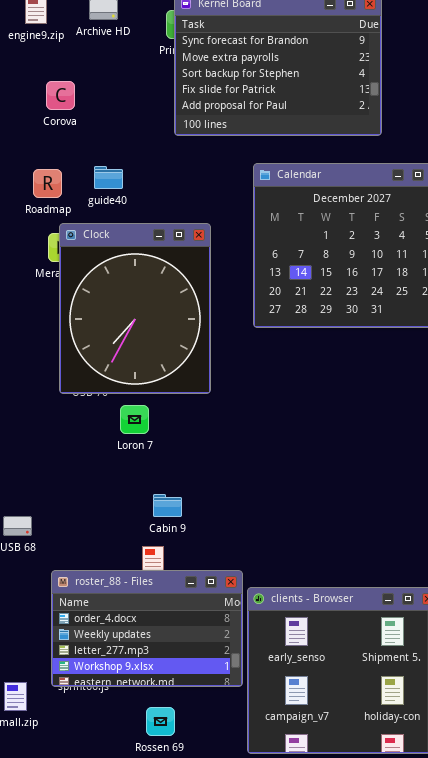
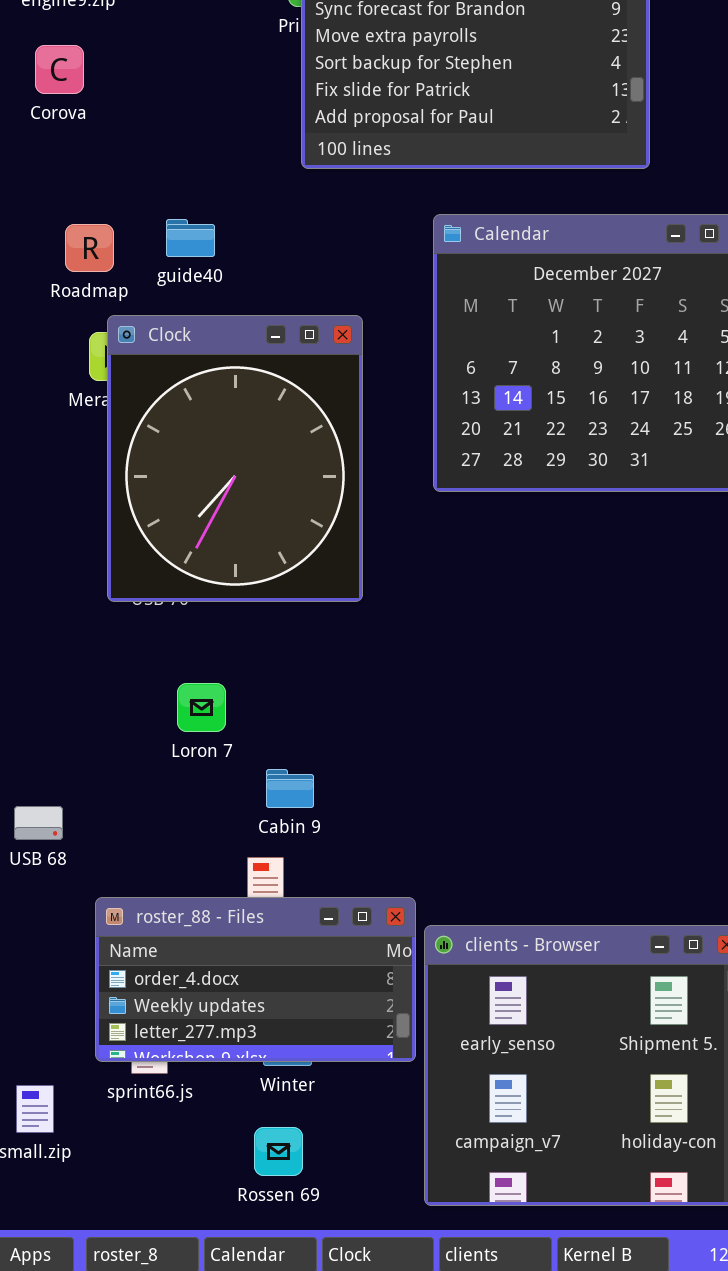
Corova: [46,81,75,110] -> [35,45,84,94], moved
Loron 7: [120,405,149,434] -> [177,683,226,732], moved
roster_88 - Files: [51,570,243,687] -> [95,897,416,1062], resized

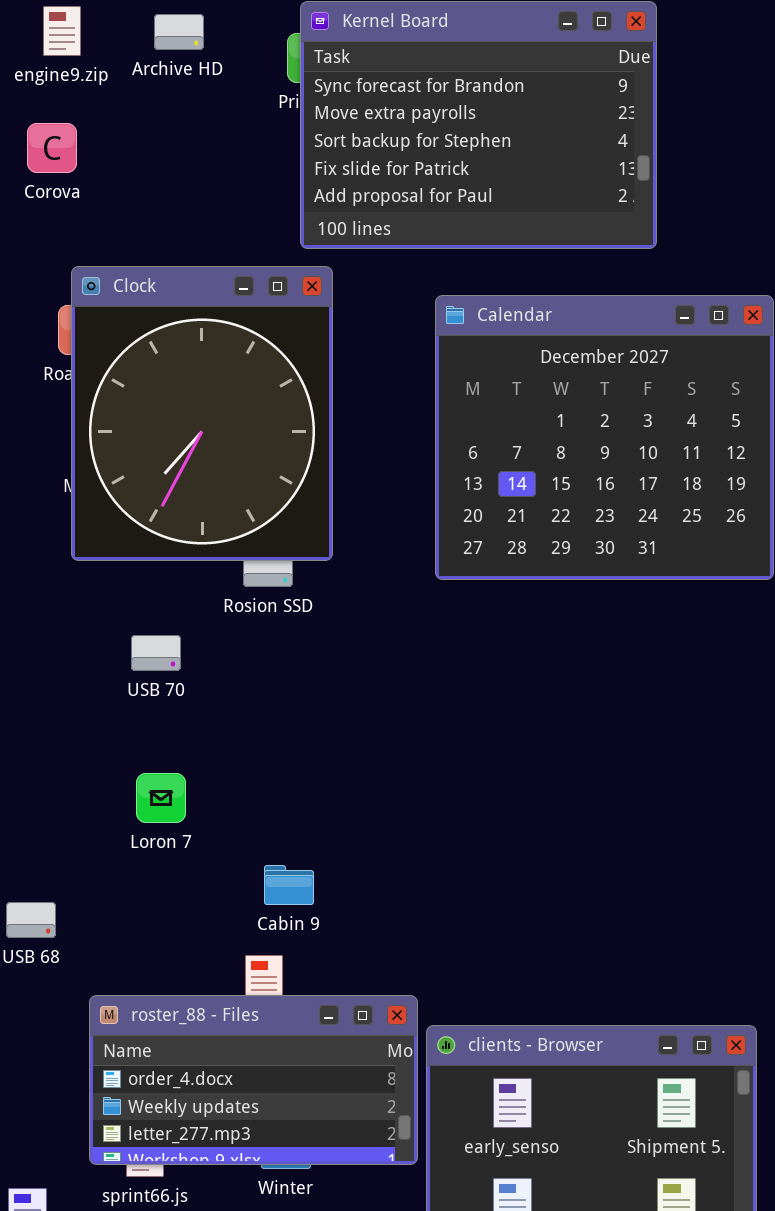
Clock: [107,315,363,602] -> [71,266,333,561], moved
Loron 7: [177,683,226,732] -> [136,773,186,823], moved

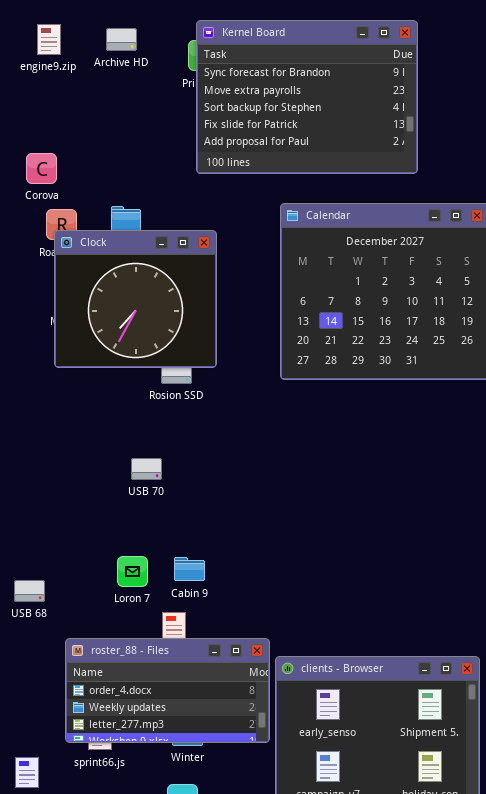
Corova: [27,123,77,173] -> [26,153,57,184], moved
Clock: [71,266,333,561] -> [54,230,217,368], resized
USB 70: [131,635,181,671] -> [131,458,162,480], moved
Loron 7: [136,773,186,823] -> [117,556,148,587], moved

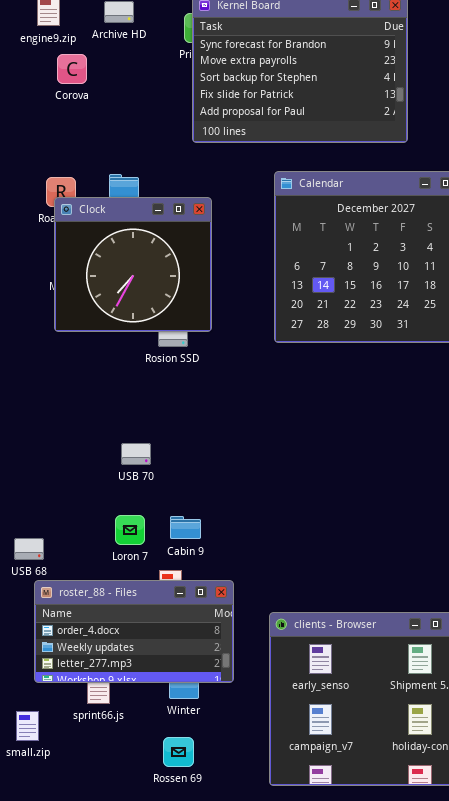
Corova: [26,153,57,184] -> [57,54,87,84], moved
USB 70: [131,458,162,480] -> [121,443,151,465], moved
roster_88 - Files: [65,638,270,743] -> [34,580,234,683], moved

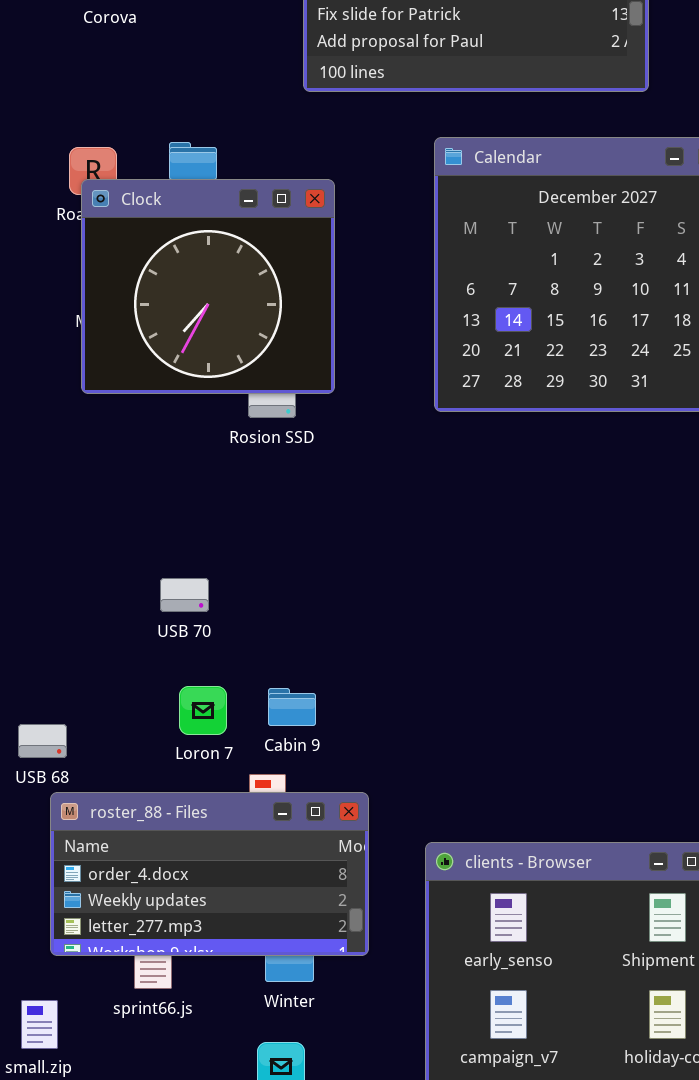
USB 70: [121,443,151,465] -> [160,578,209,612], moved

